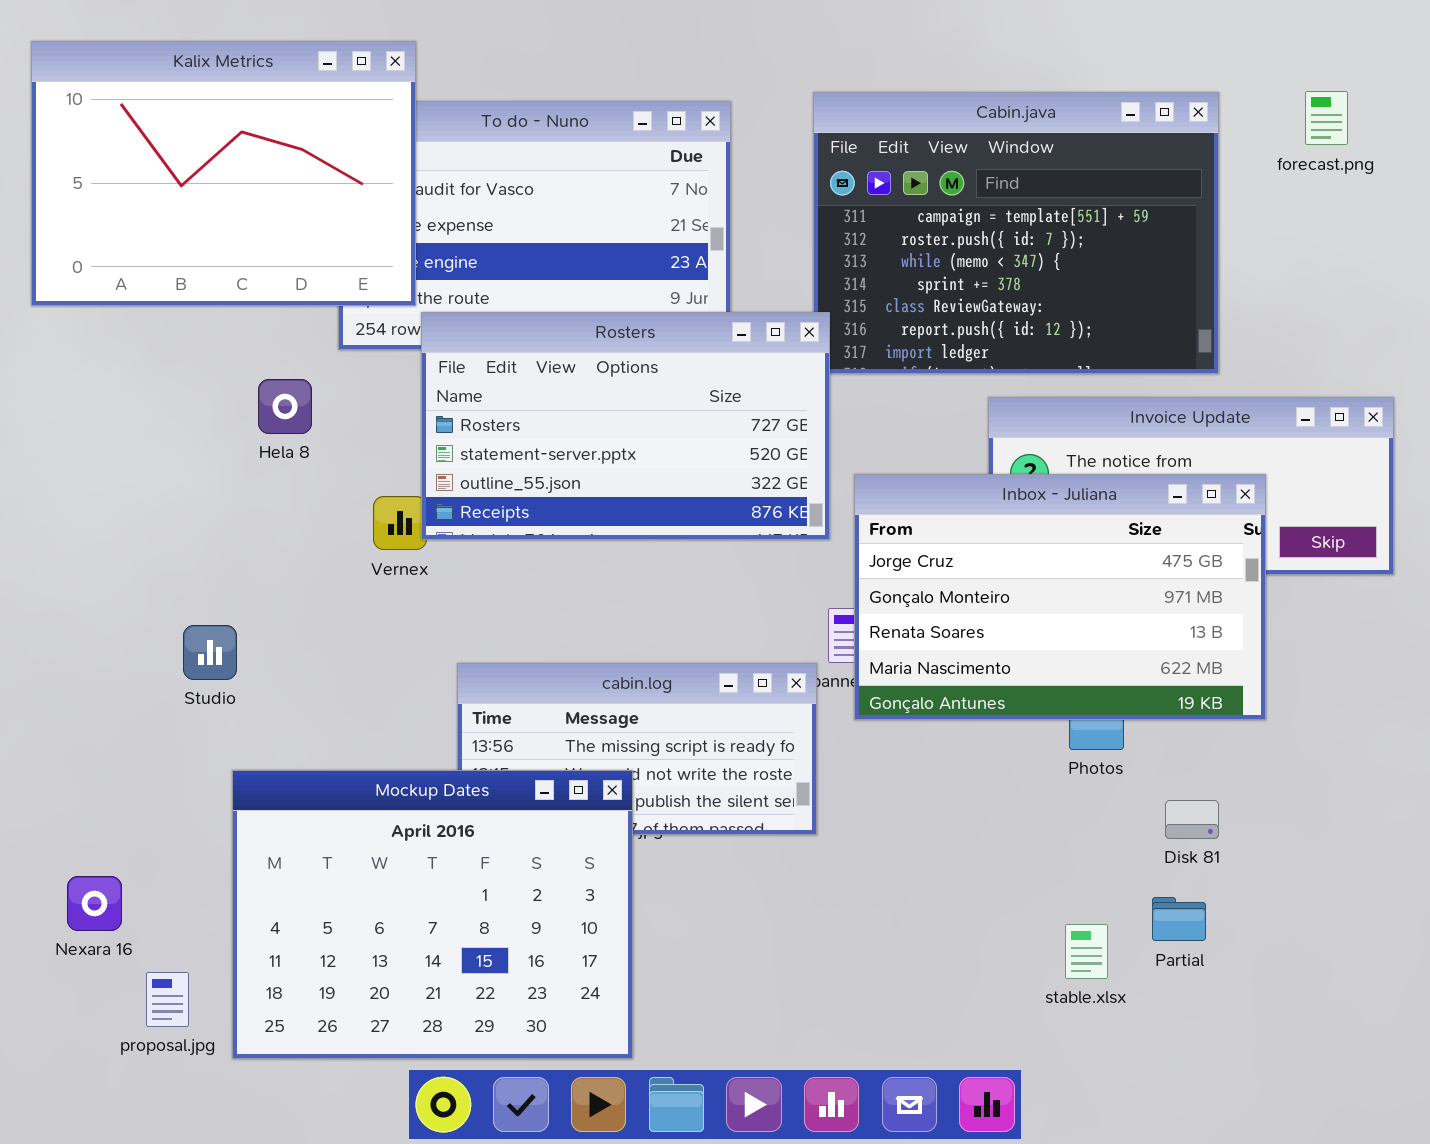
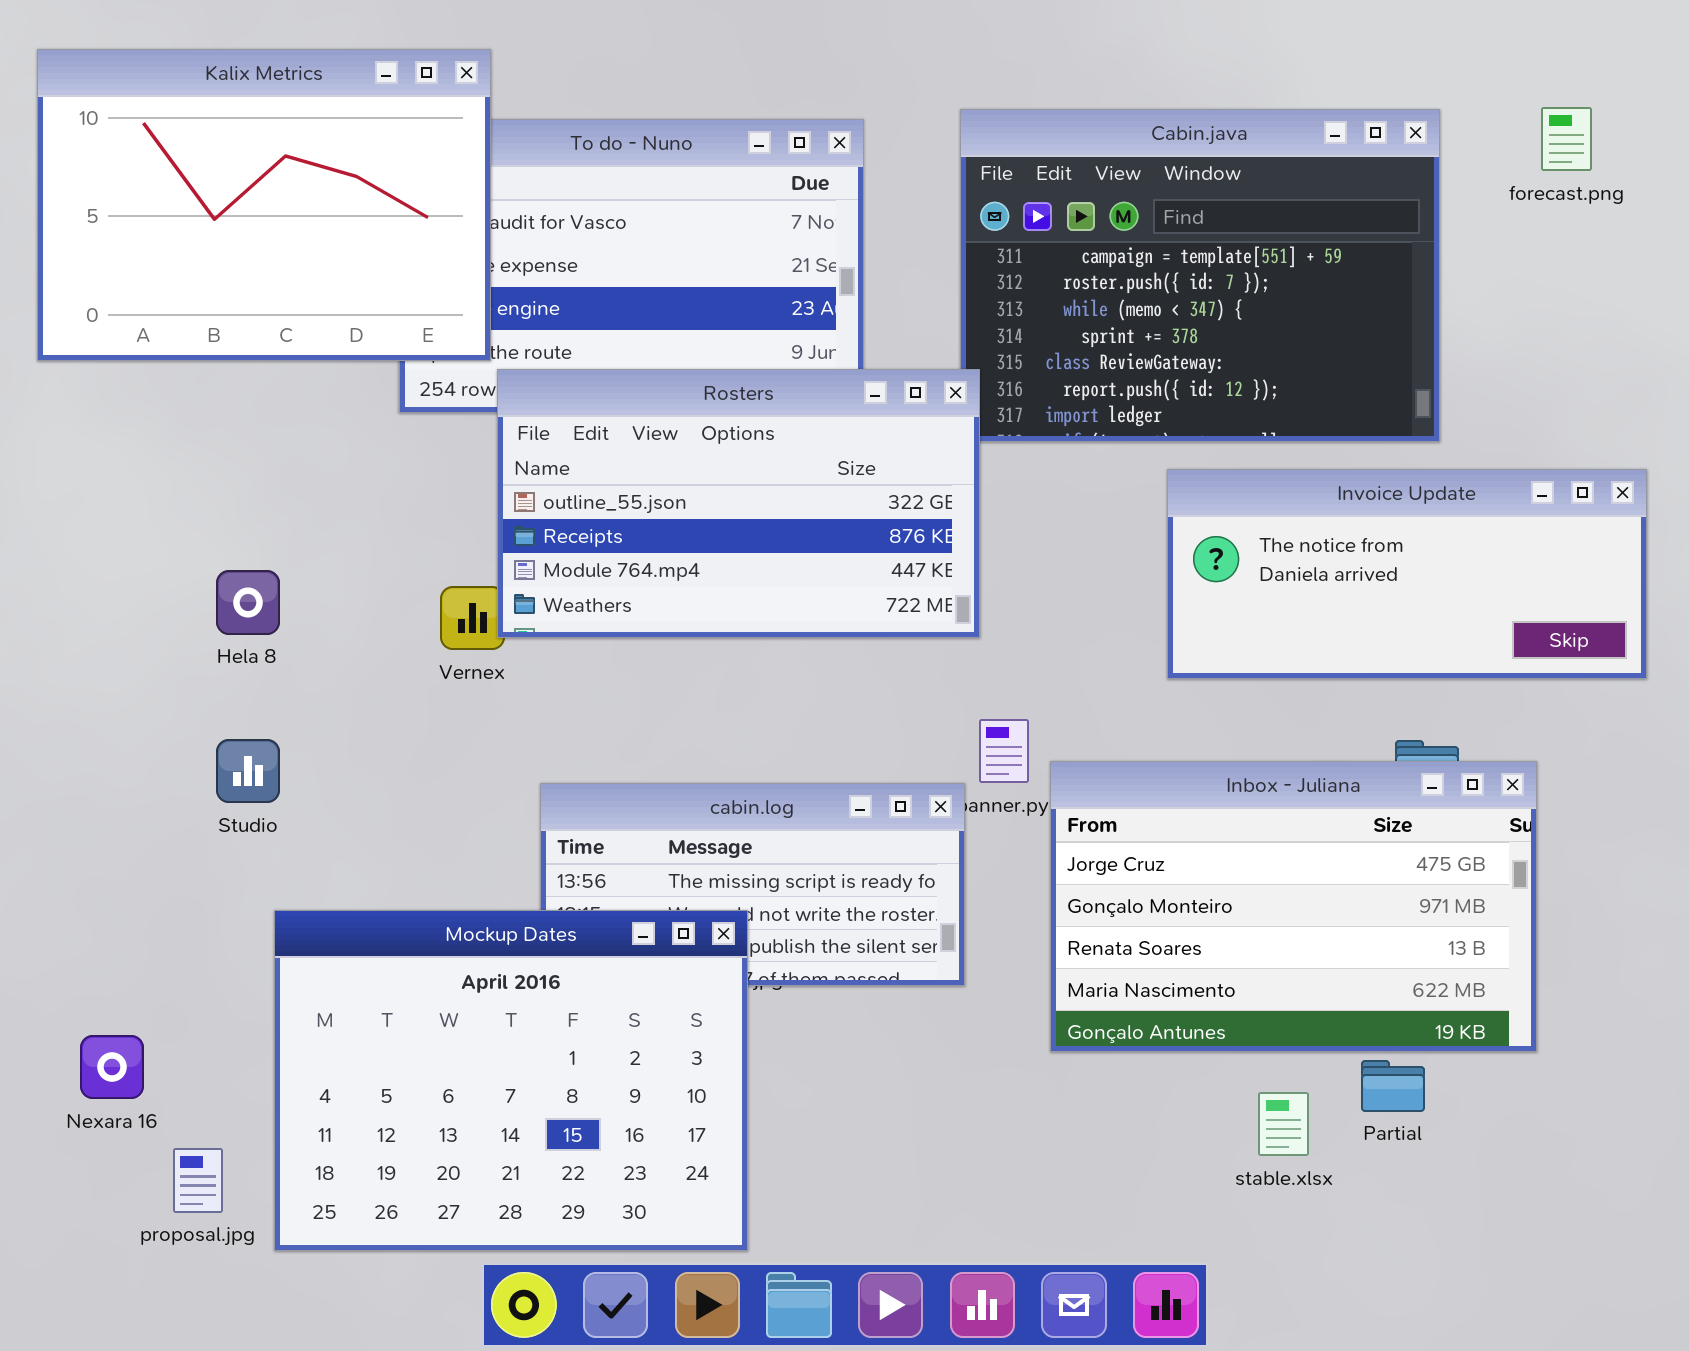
Rosters: [421,312,830,540] -> [497,369,980,638], scrolled down 2 rows
Hela 8: [258,379,312,434] -> [216,570,280,635], moved
Inbox - Juliana: [854,474,1266,720] -> [1050,761,1537,1052], moved

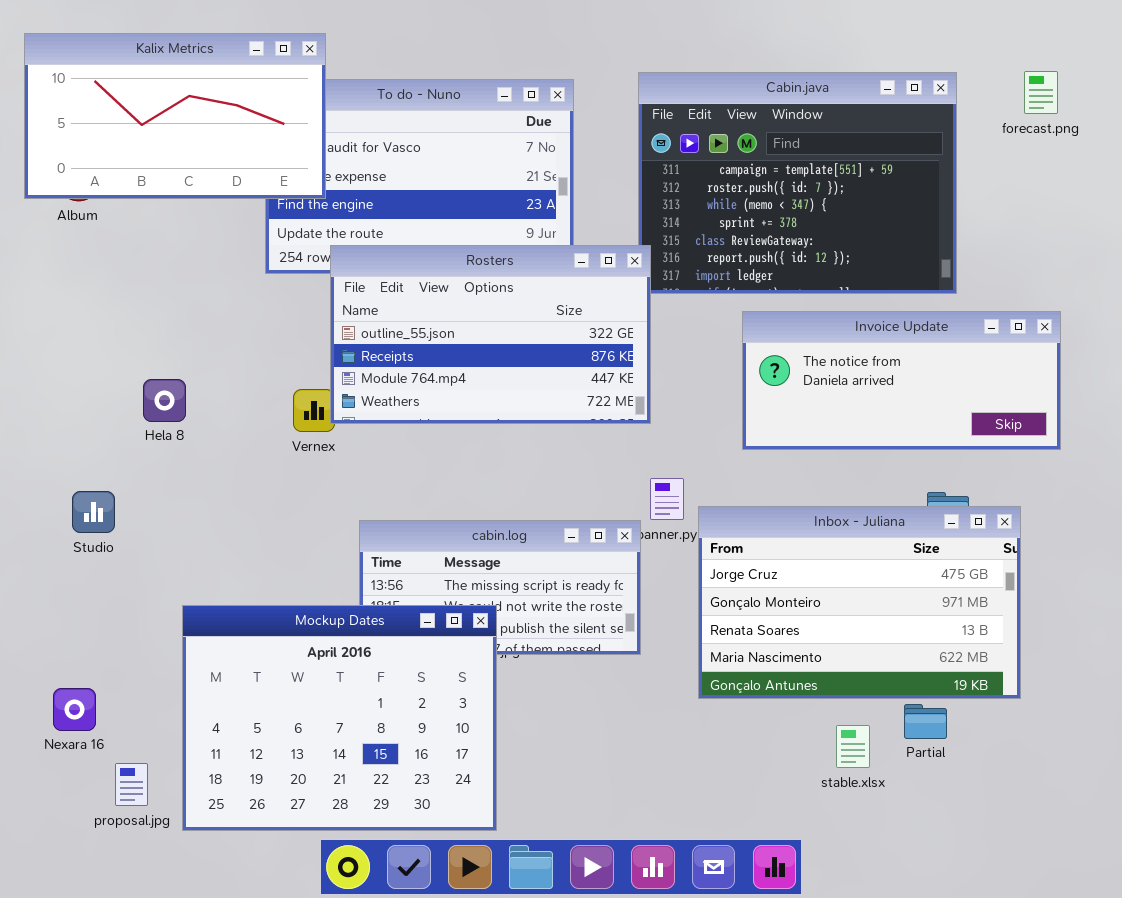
Kalix Metrics: [37,49,491,361] -> [24,33,326,199], resized
Invoice Update: [1167,469,1647,679] -> [742,311,1061,450], moved
Studio: [216,739,280,803] -> [72,491,115,533], moved

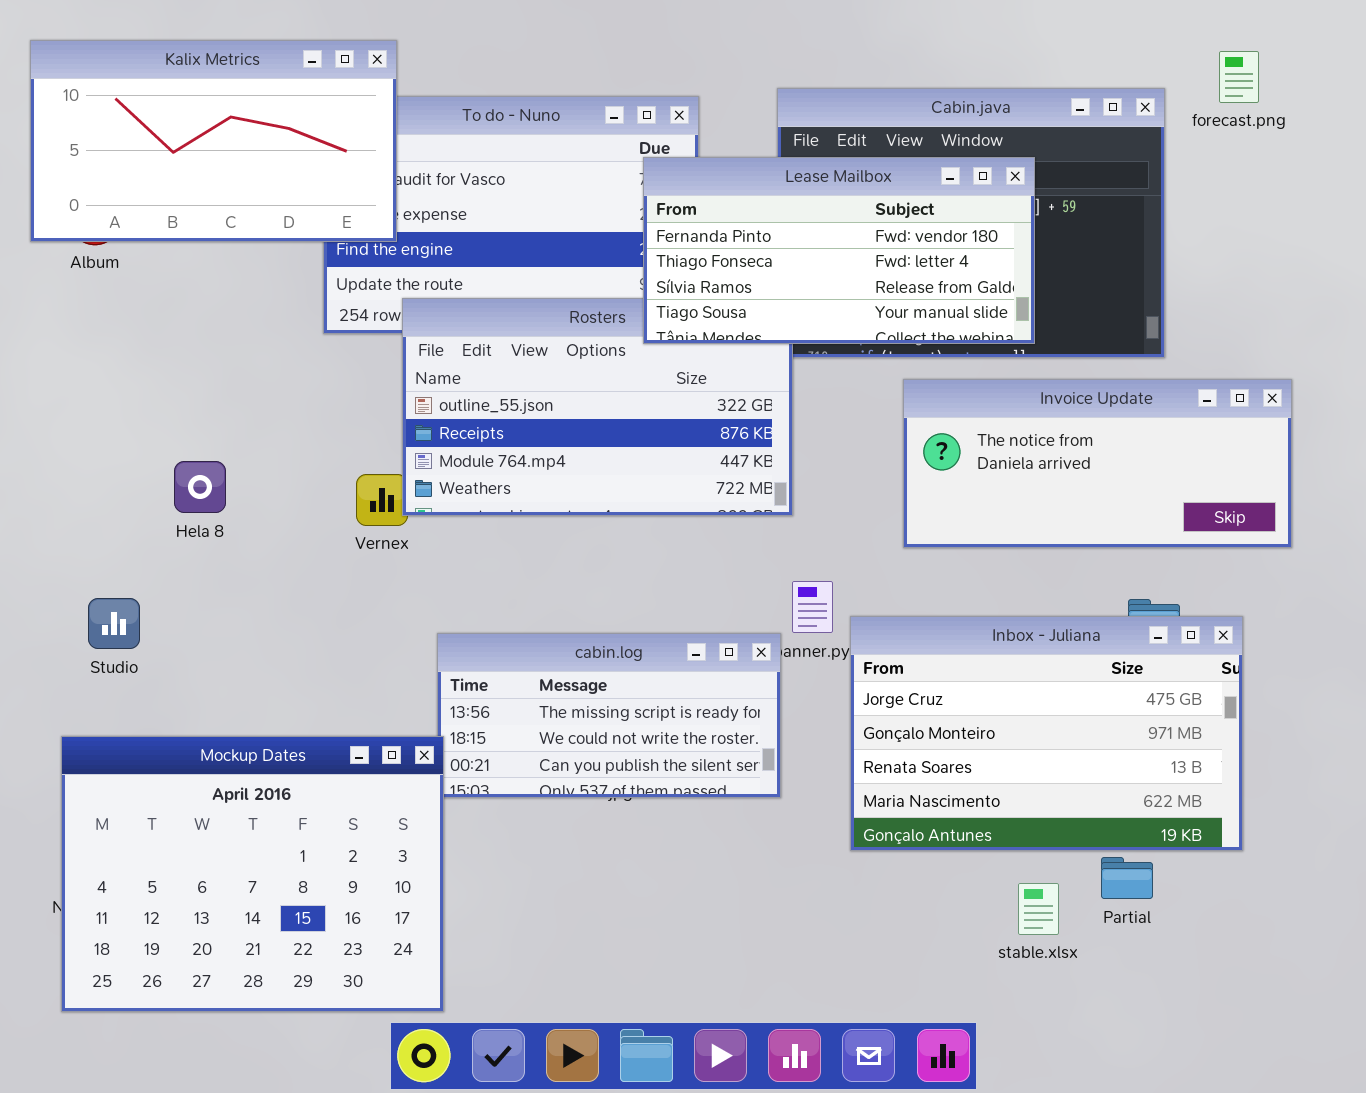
forecast.png: [1024,71,1058,114] -> [1219,51,1259,103], moved
Lease Mailbox: none -> [643,157,1035,344], opened
Mockup Dates: [182,605,497,831] -> [61,736,444,1012], moved

